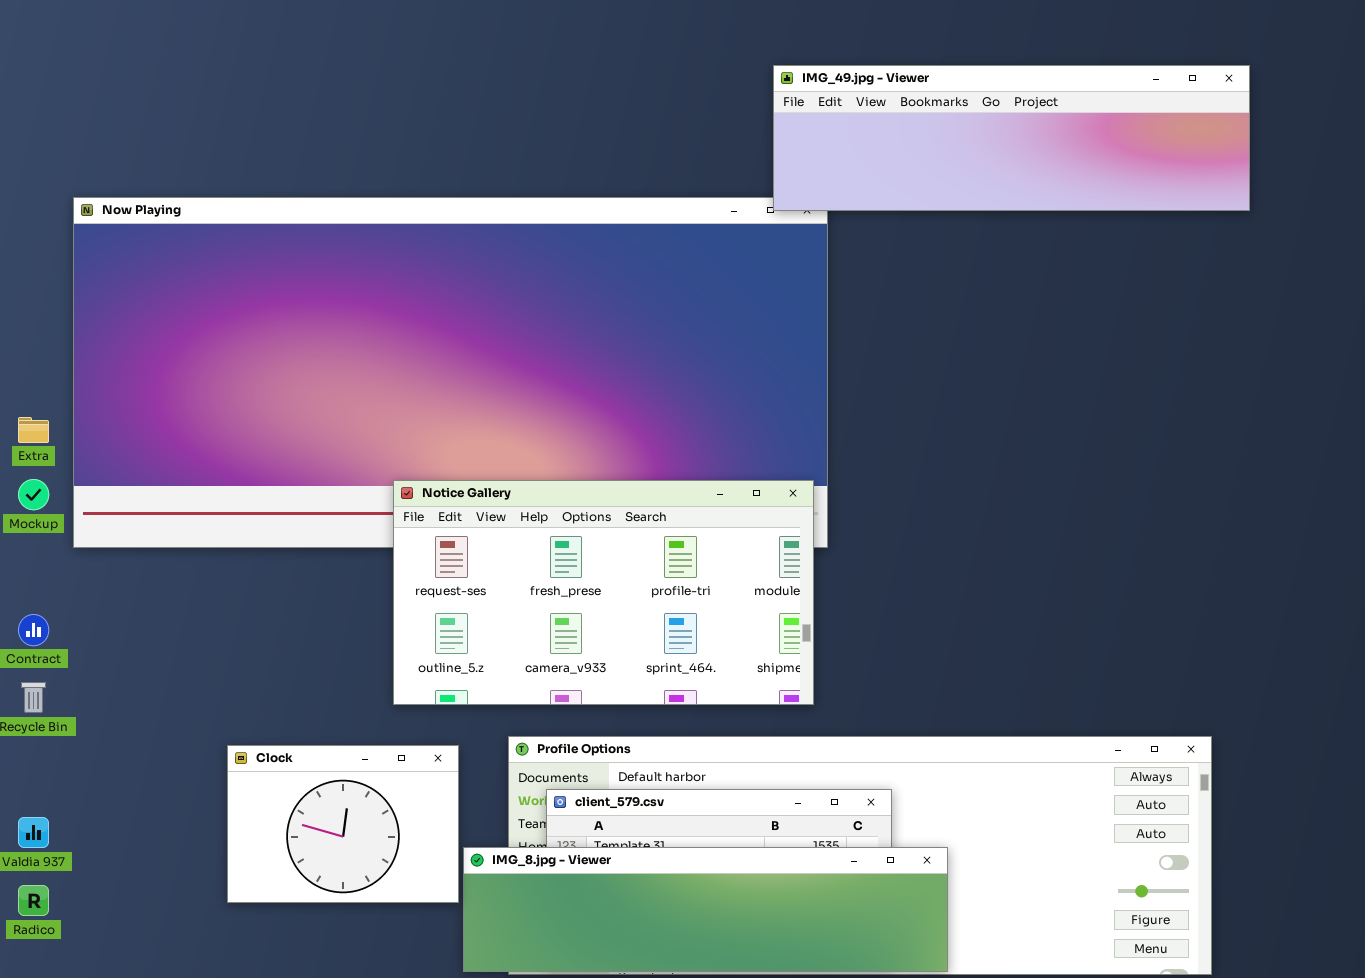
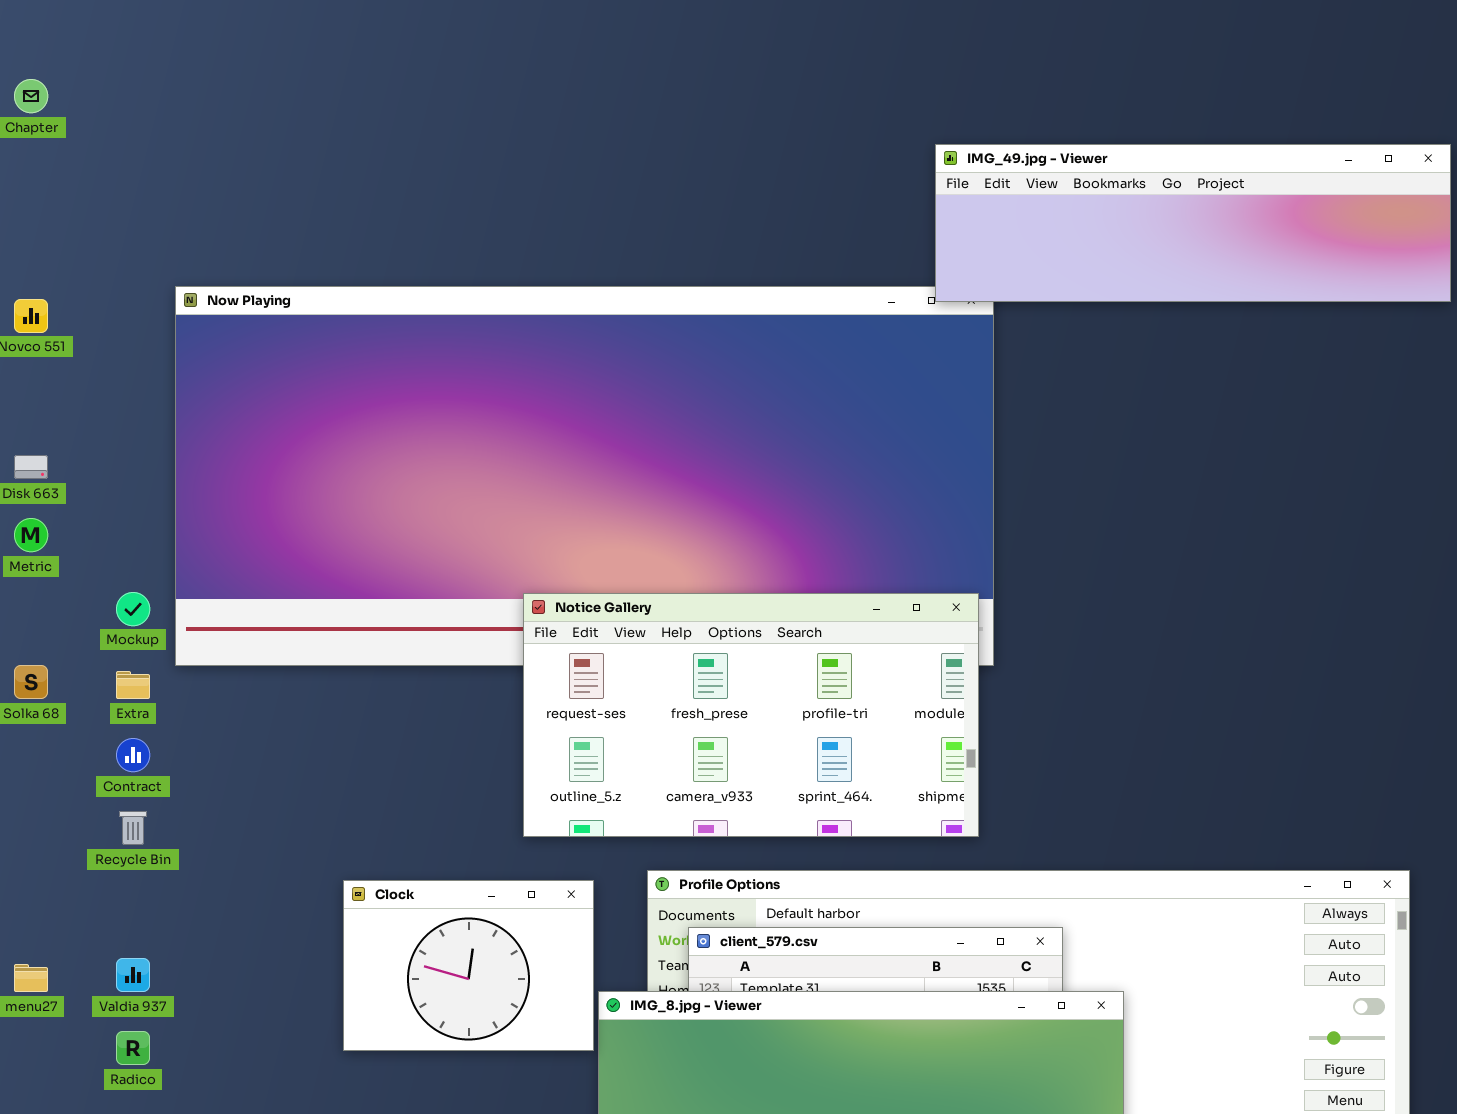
Extra: [18,417,49,443] -> [116,671,150,699], moved

